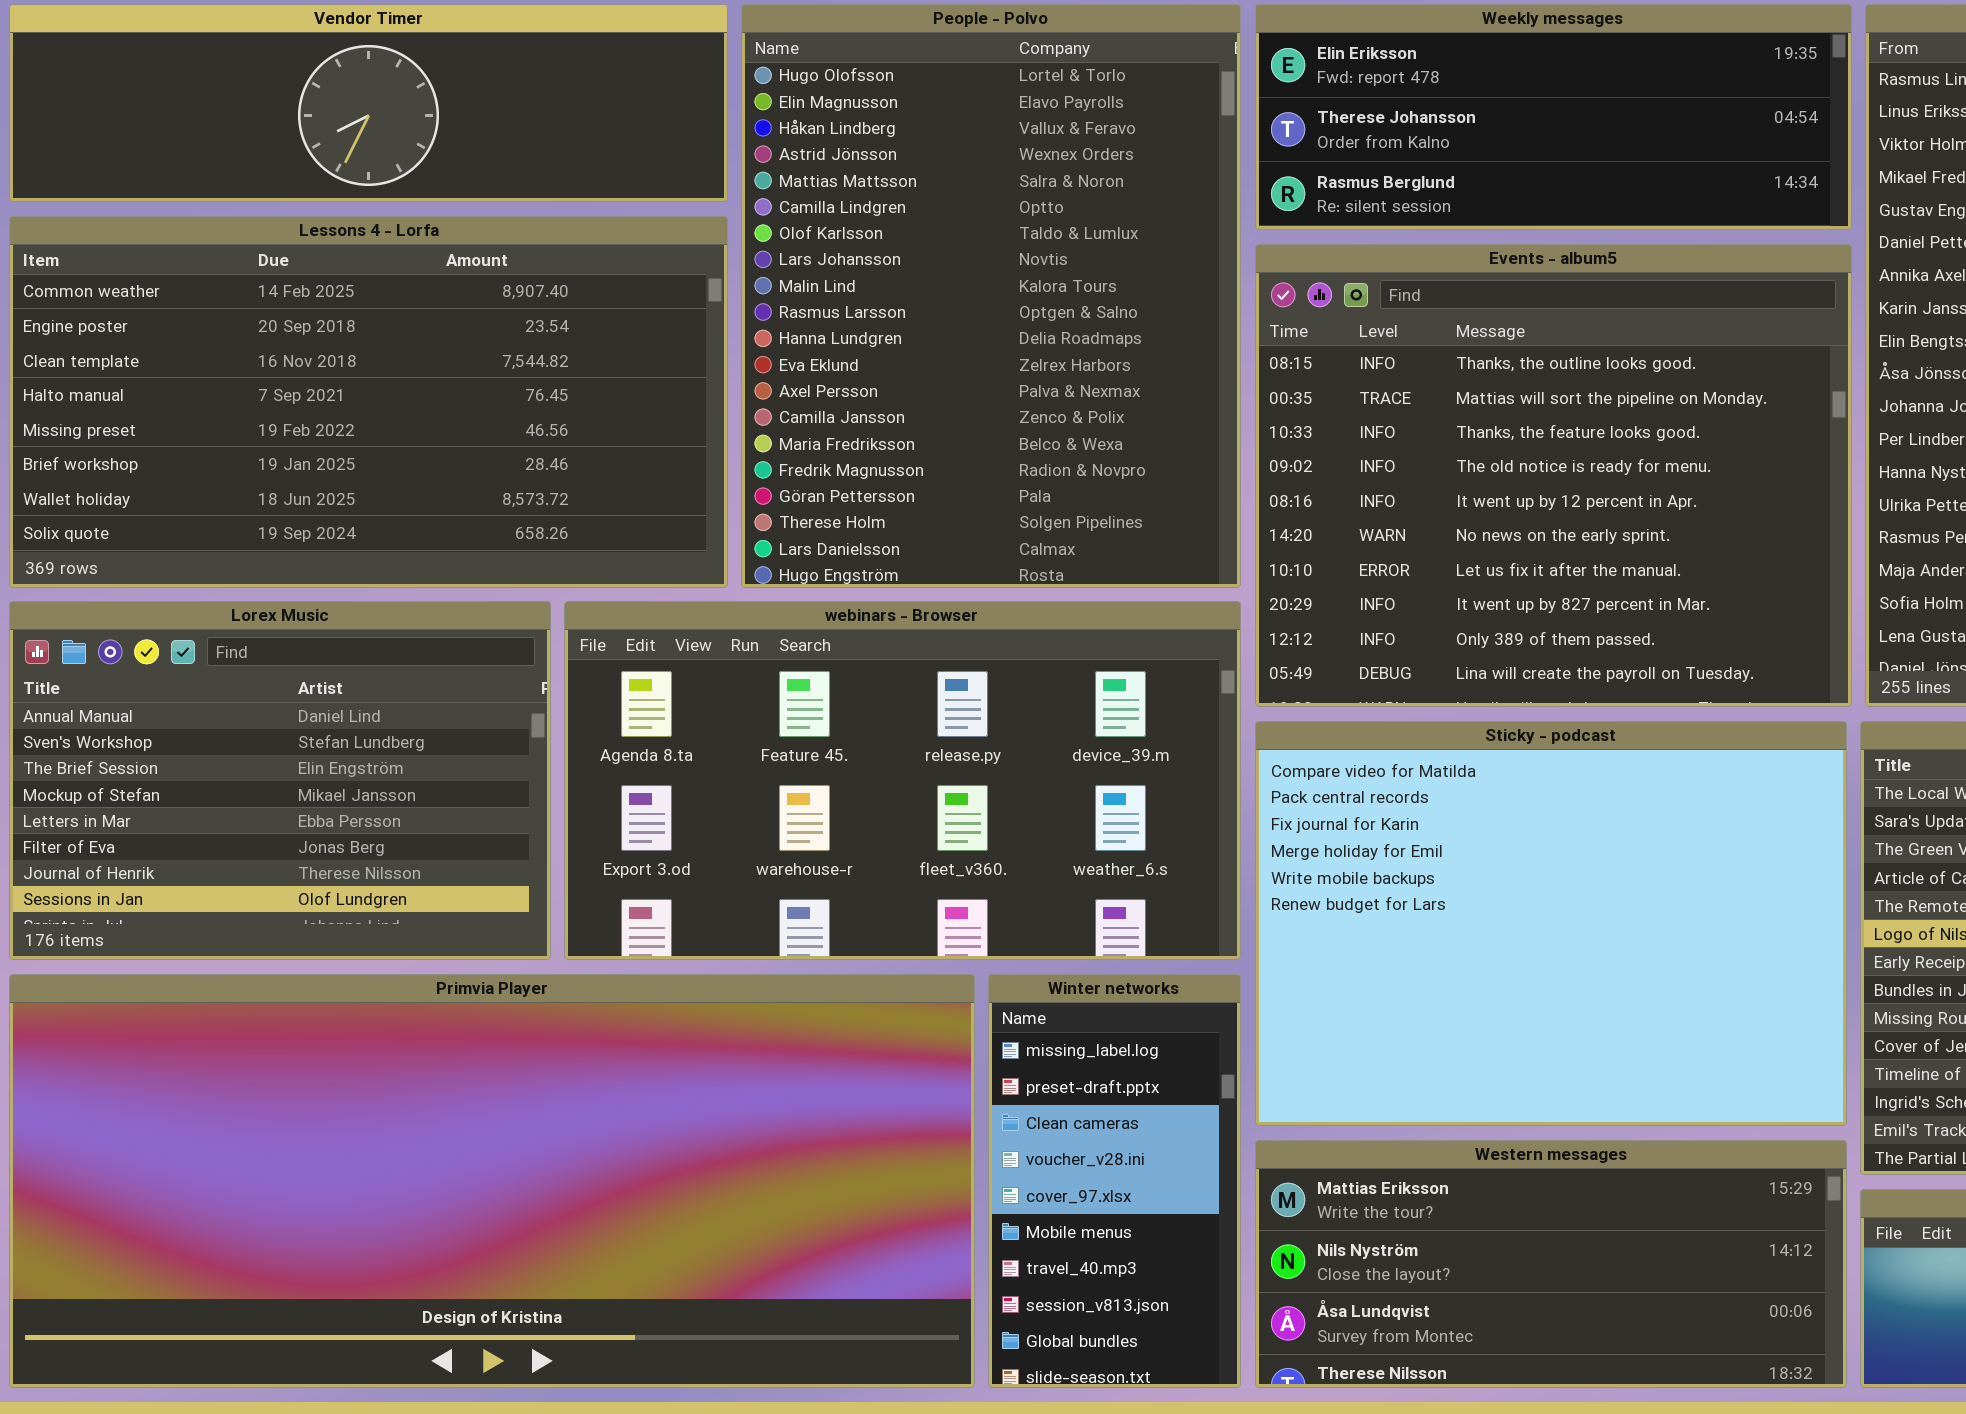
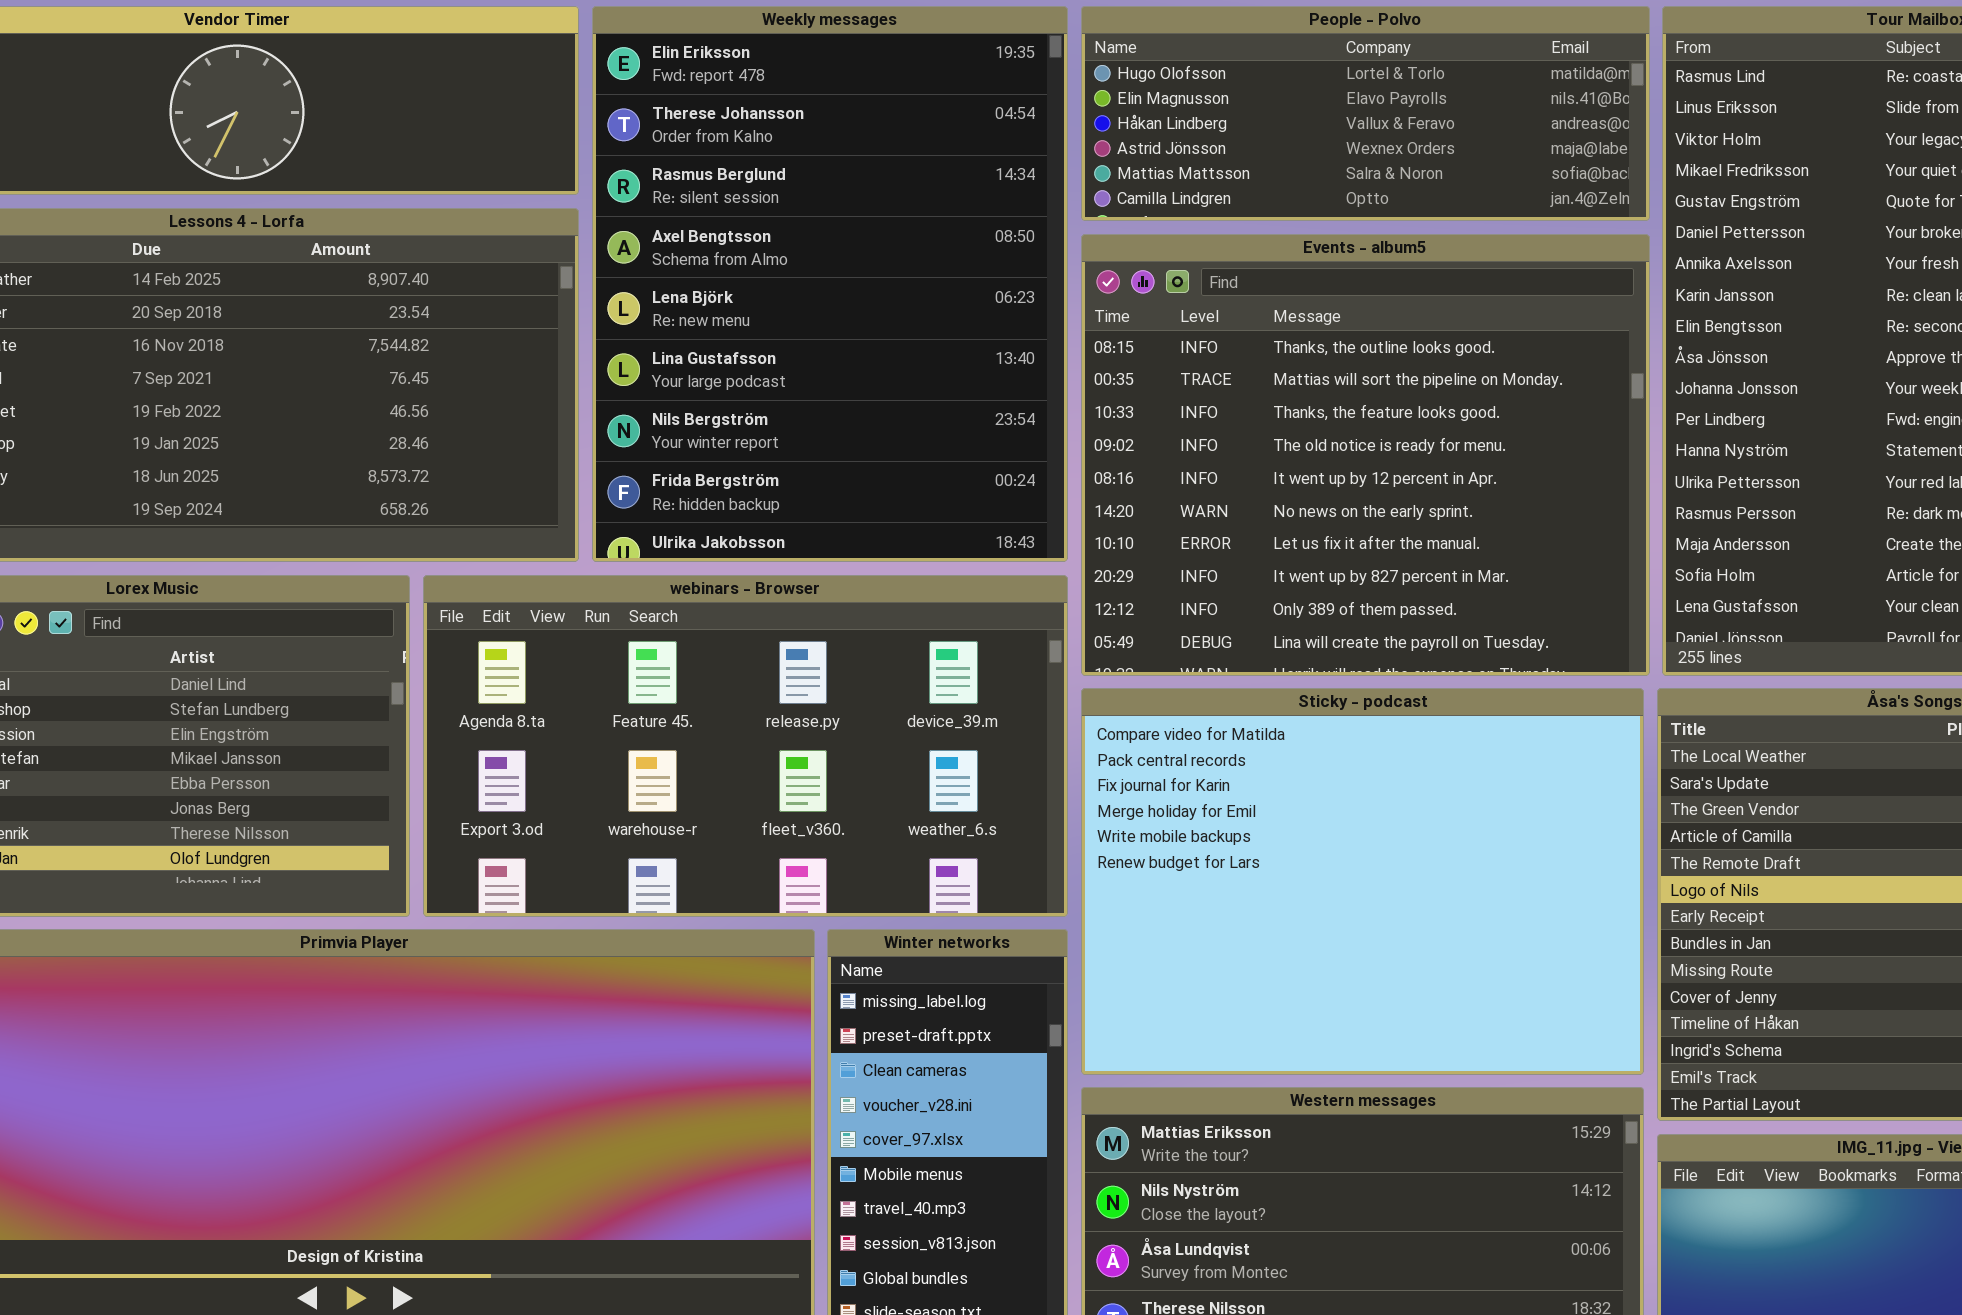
People - Polvo: [741,4,1241,588] -> [1081,6,1650,221], moved, resized
Weekly messages: [1255,4,1852,230] -> [592,6,1068,562], moved, resized

